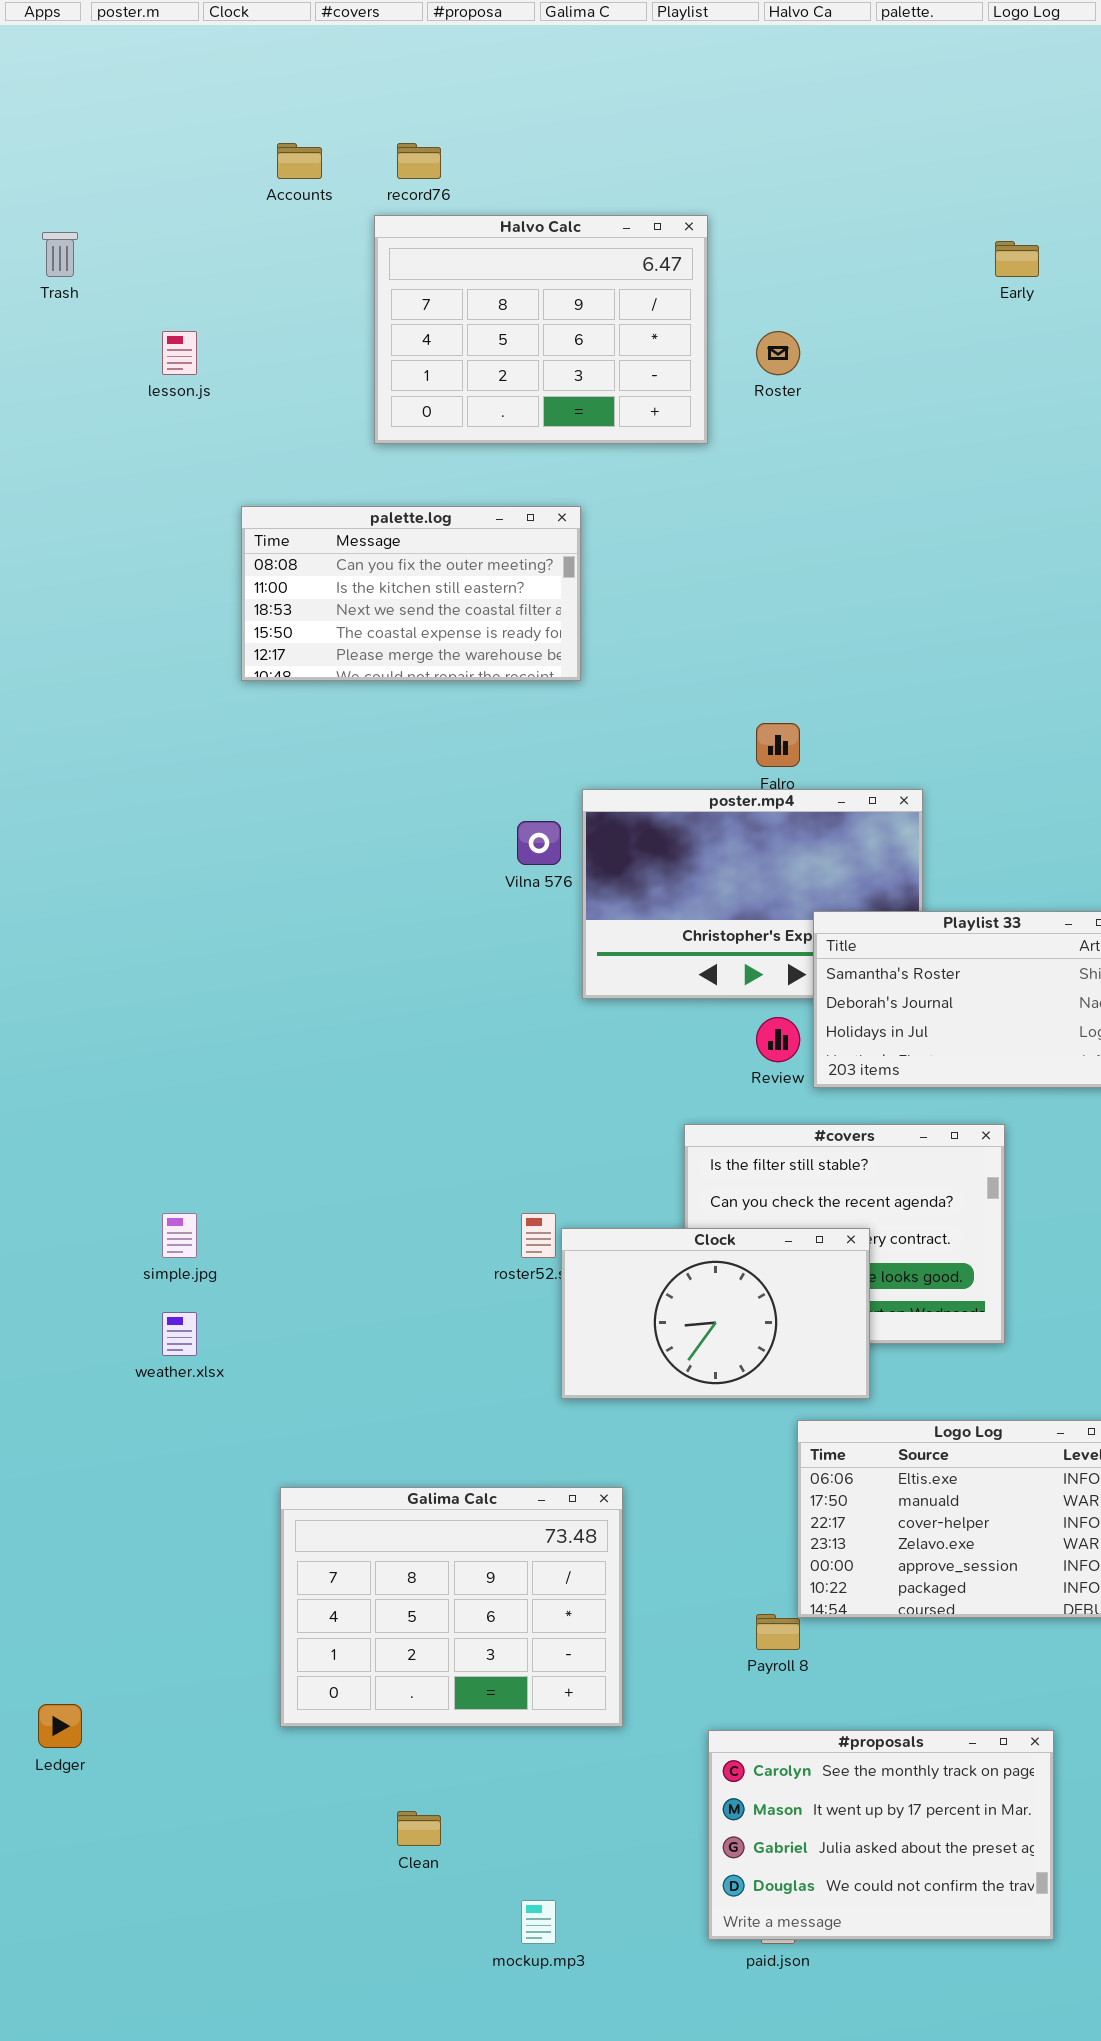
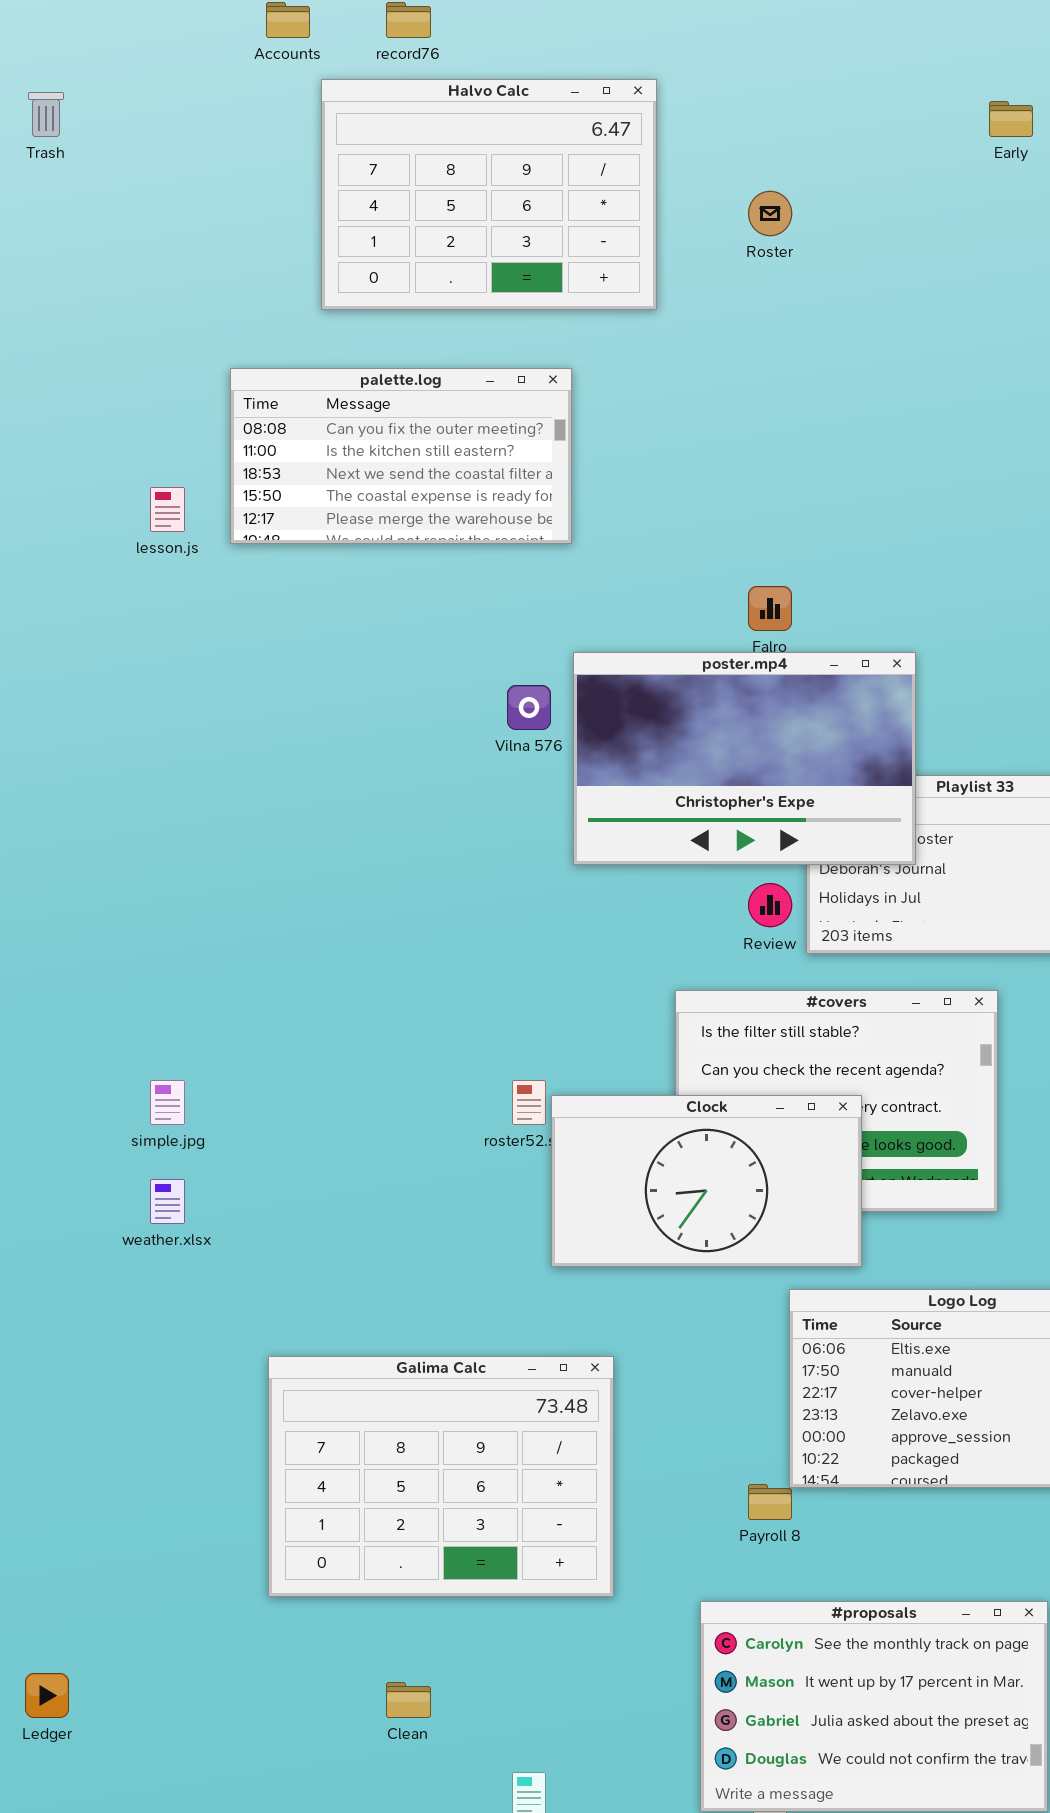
Halvo Calc: [374,215,708,444] -> [321,79,657,310], moved
lesson.js: [162,331,197,375] -> [150,487,185,532], moved
poster.mp4: [582,789,923,999] -> [573,652,916,865], raised
Ledger: [38,1704,82,1748] -> [25,1673,69,1718], moved

